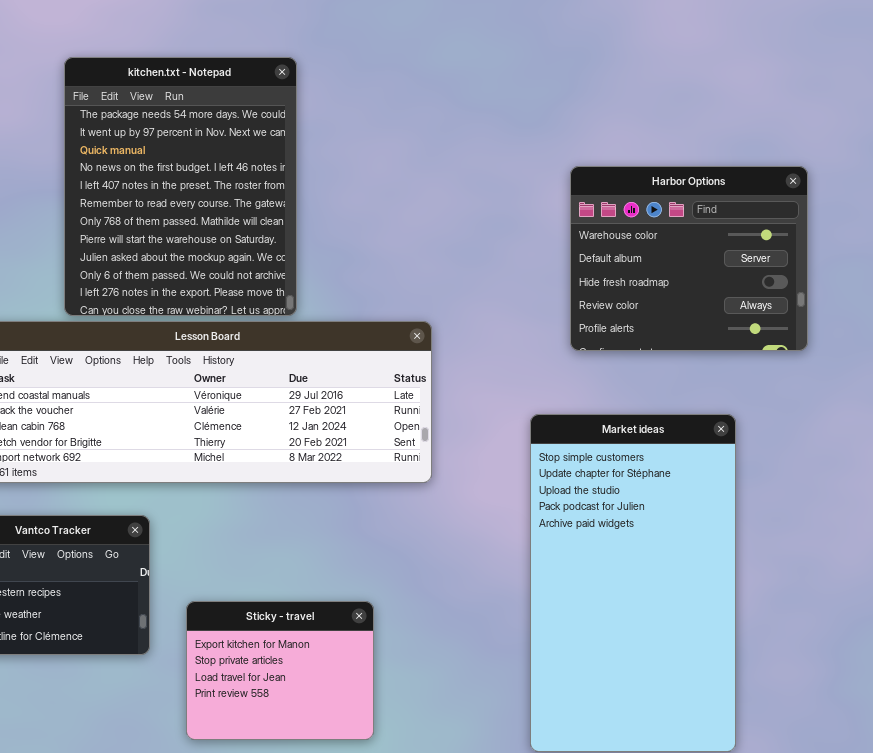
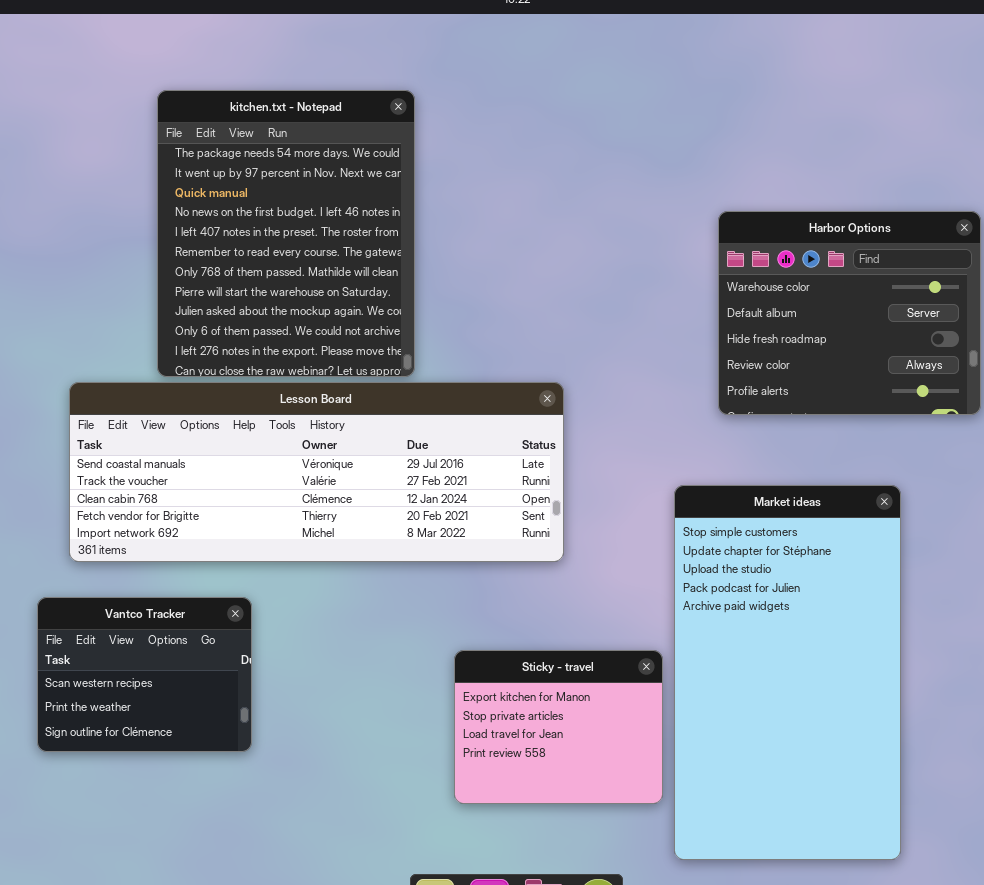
Sticky - travel: [186,601,374,740] -> [454,650,663,804], moved

